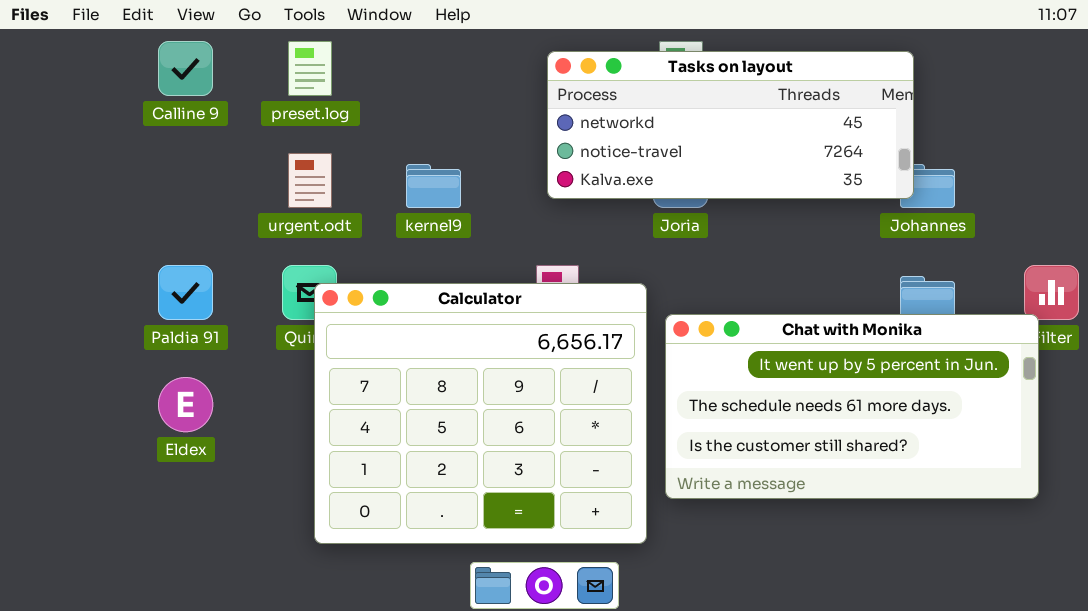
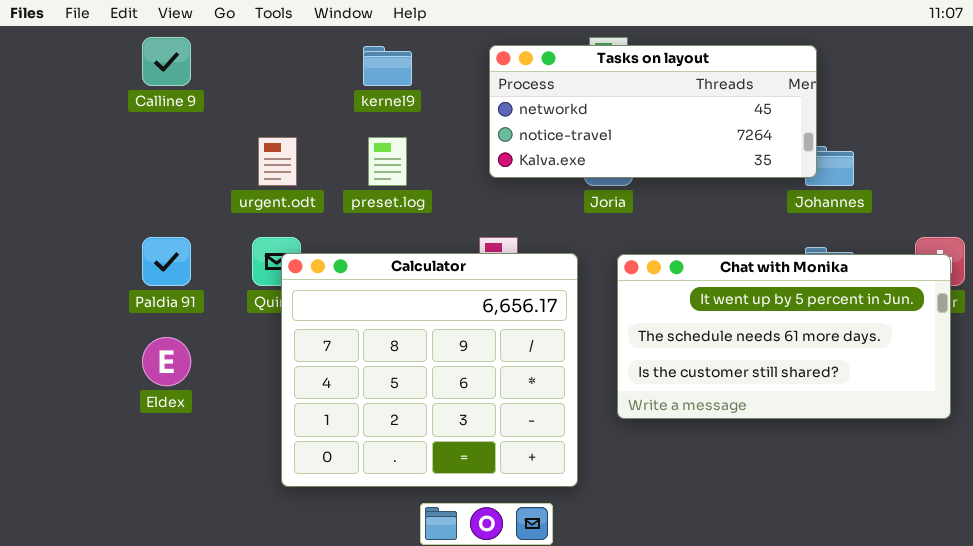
preset.log: [288,41,332,96] -> [368,137,407,186], moved
kernel9: [406,164,461,208] -> [363,46,412,86], moved
Chat with Monika: [665,314,1039,499] -> [617,254,951,419], moved

